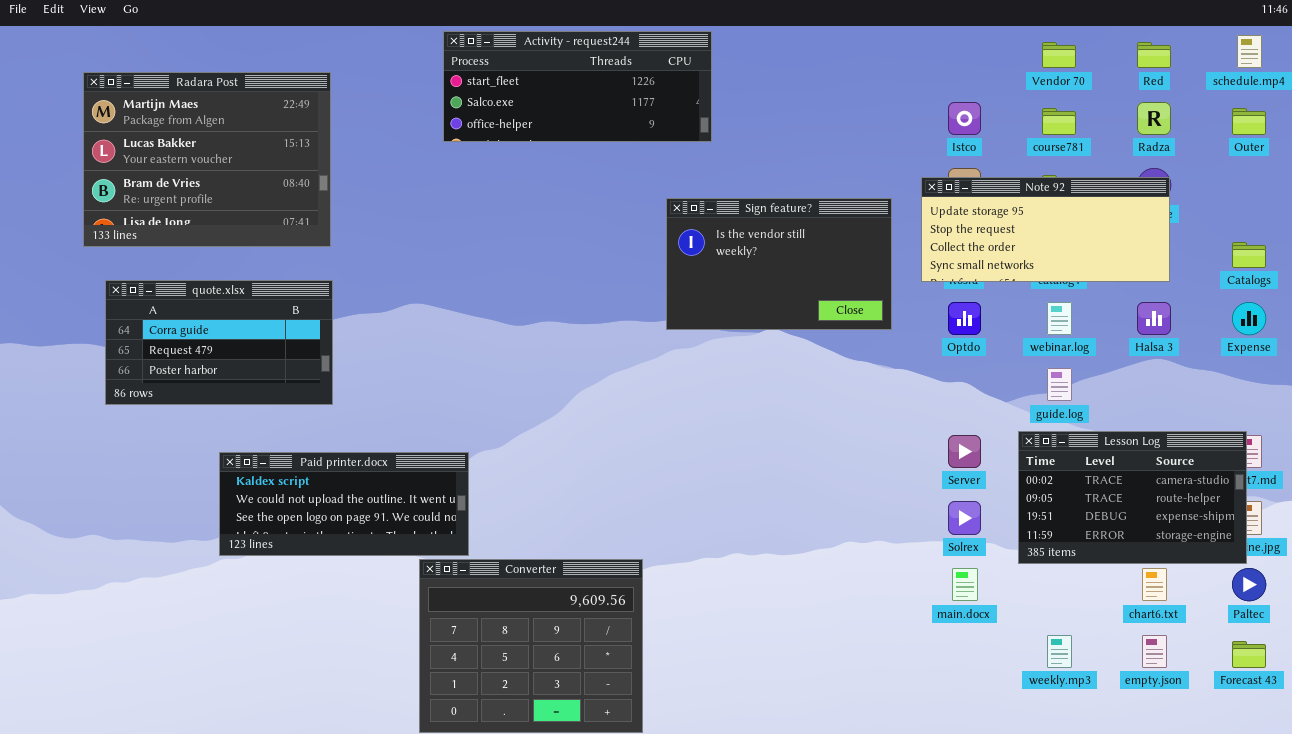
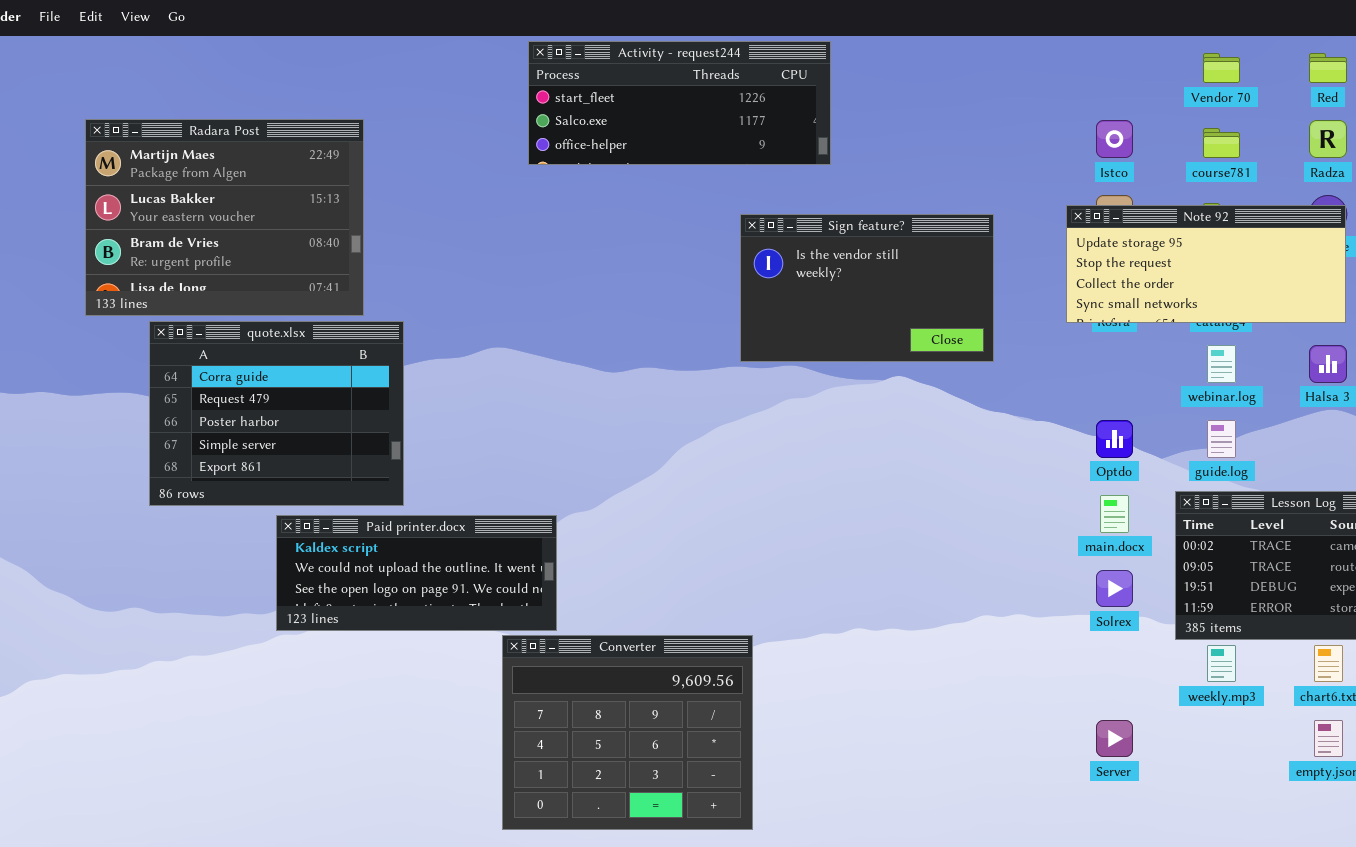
Radara Post: [83,72,331,247] -> [85,119,364,316], moved
Sign feature?: [666,198,892,330] -> [740,214,994,362], moved
quote.xlsx: [105,280,333,405] -> [149,321,404,506], resized
Optdo: [948,302,981,335] -> [1096,420,1133,458], moved
Server: [948,435,981,468] -> [1096,720,1133,757], moved
main.docx: [952,568,978,601] -> [1100,495,1129,533], moved
weekly.mp3: [1047,635,1072,668] -> [1207,645,1236,682], moved

